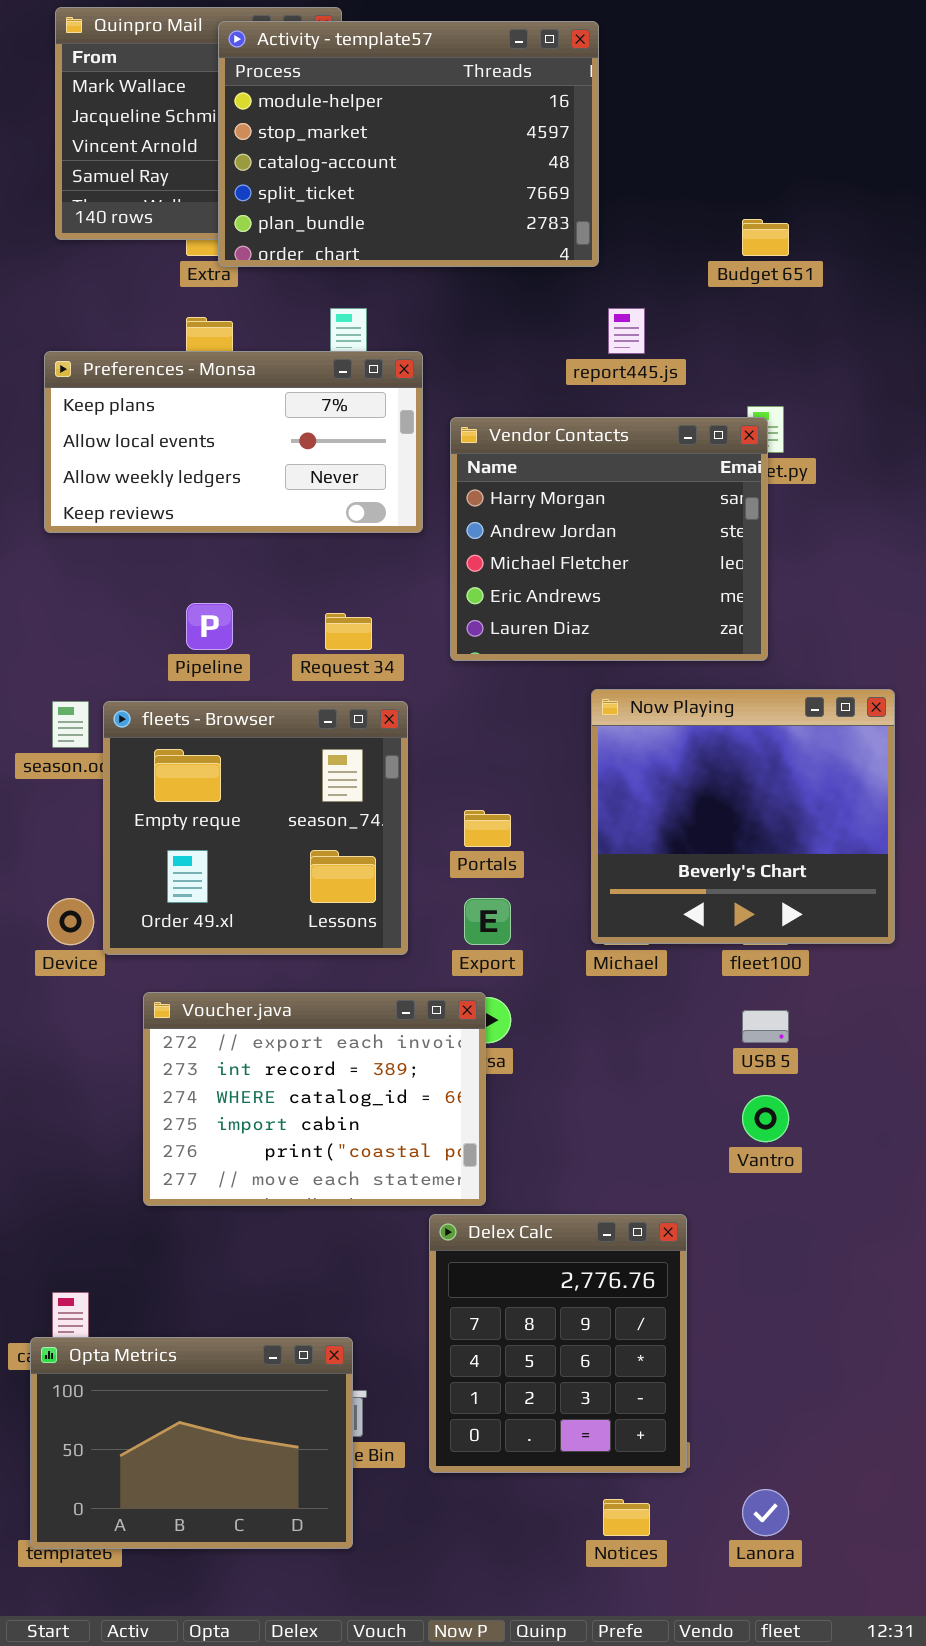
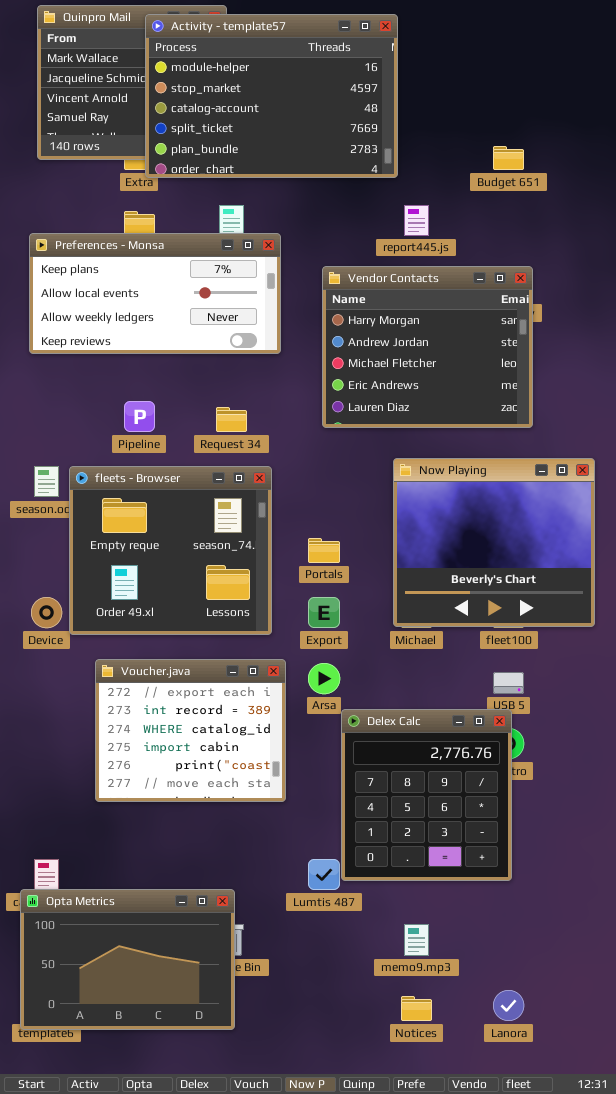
Vendor Contacts: [450,417,768,661] -> [322,266,533,428], moved
Voucher.java: [143,992,486,1206] -> [95,659,286,802], resized
Delex Calc: [429,1214,687,1473] -> [341,709,512,881], moved

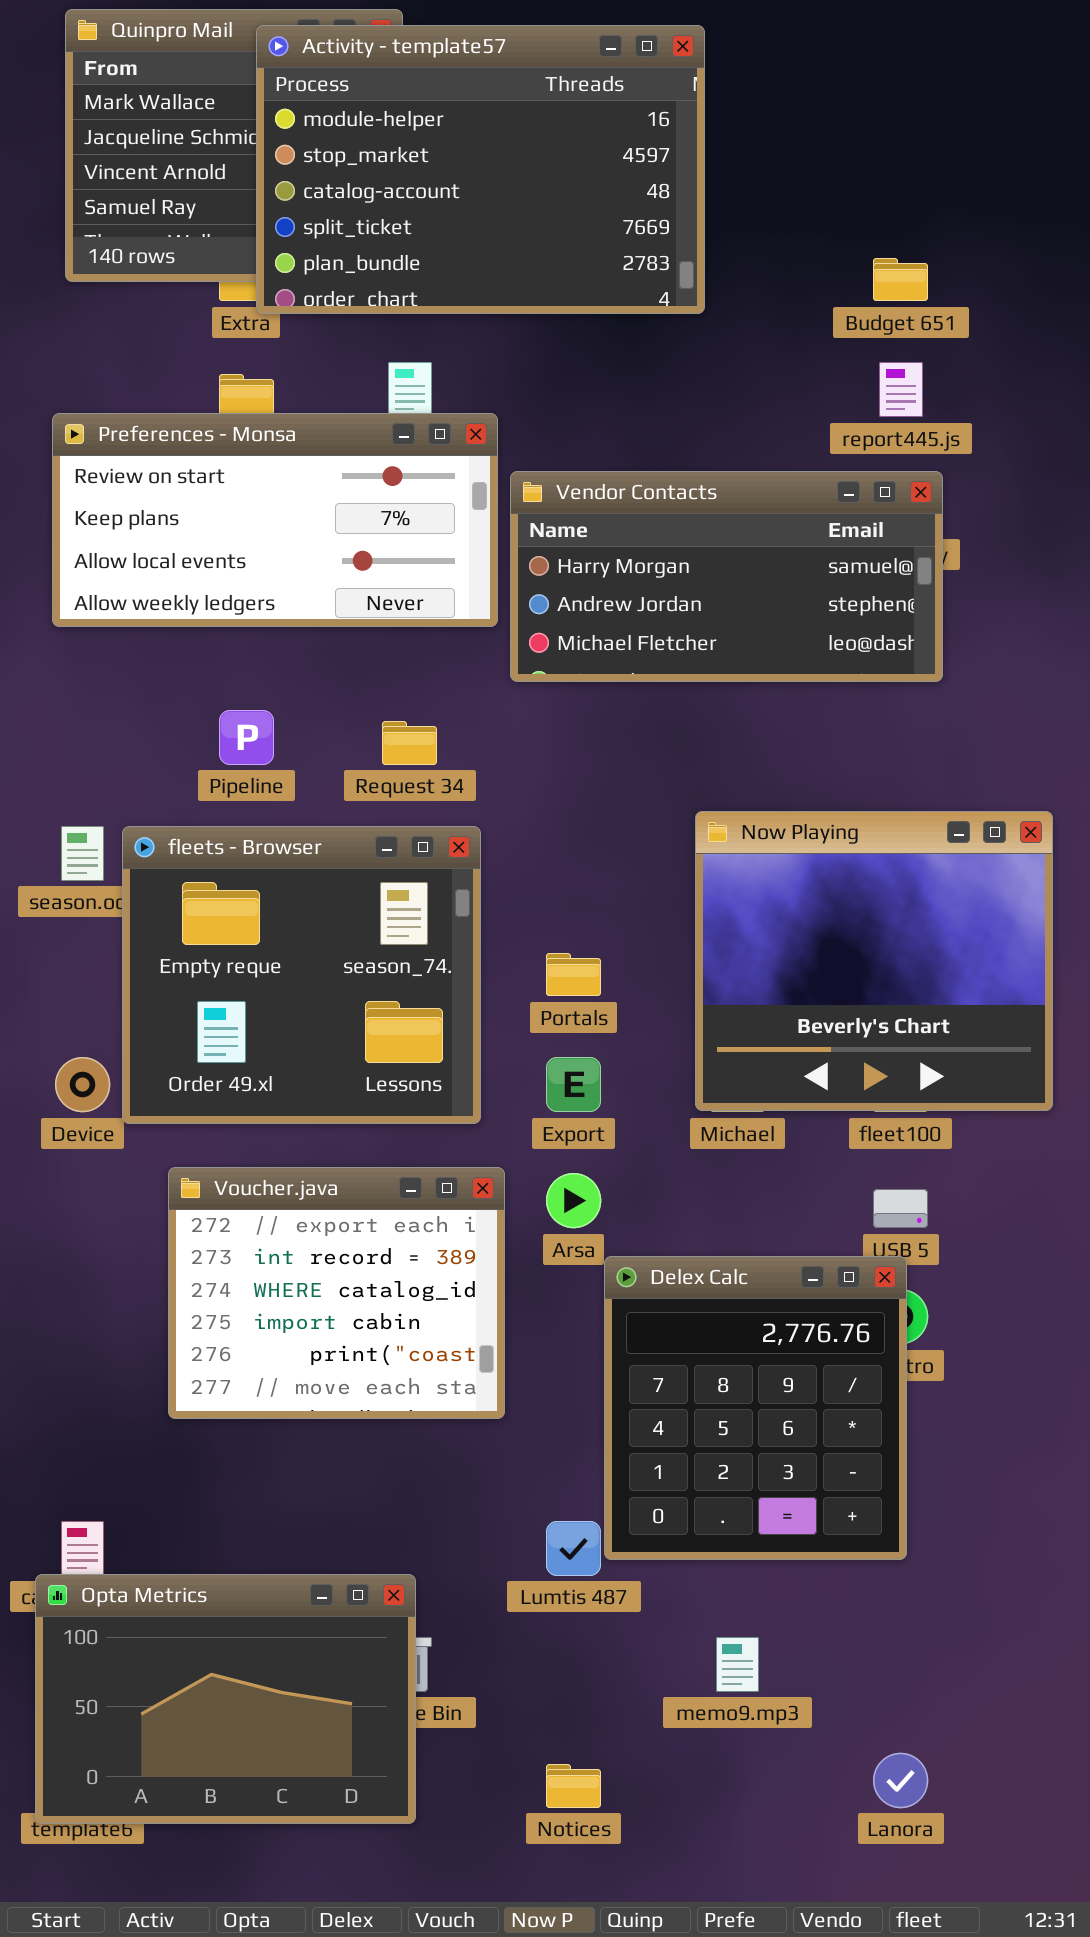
report445.js: [404,205,429,236] -> [879,362,923,417], moved
Preferences - Monsa: [29,233,281,354] -> [52,413,498,627], scrolled up 1 row
Vendor Contacts: [322,266,533,428] -> [510,471,943,682], resized
Notices: [401,996,432,1021] -> [546,1764,601,1808], moved

